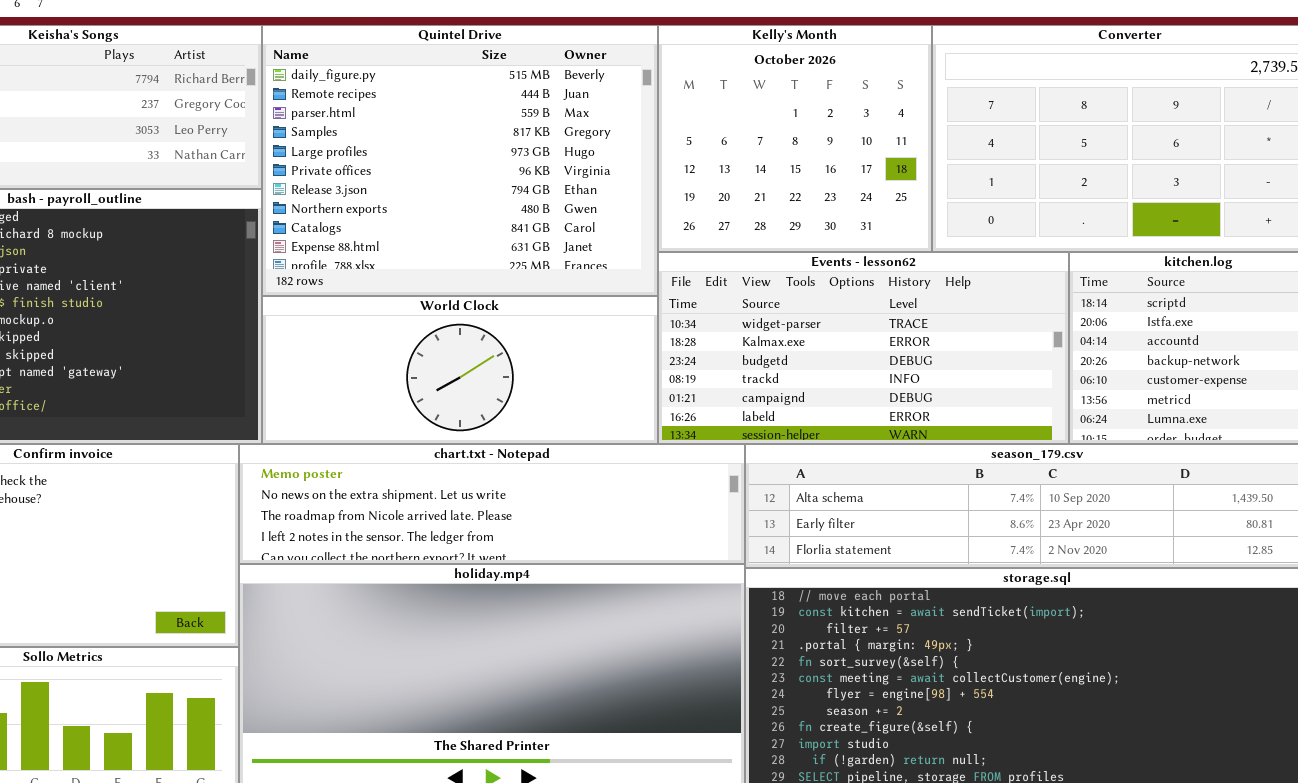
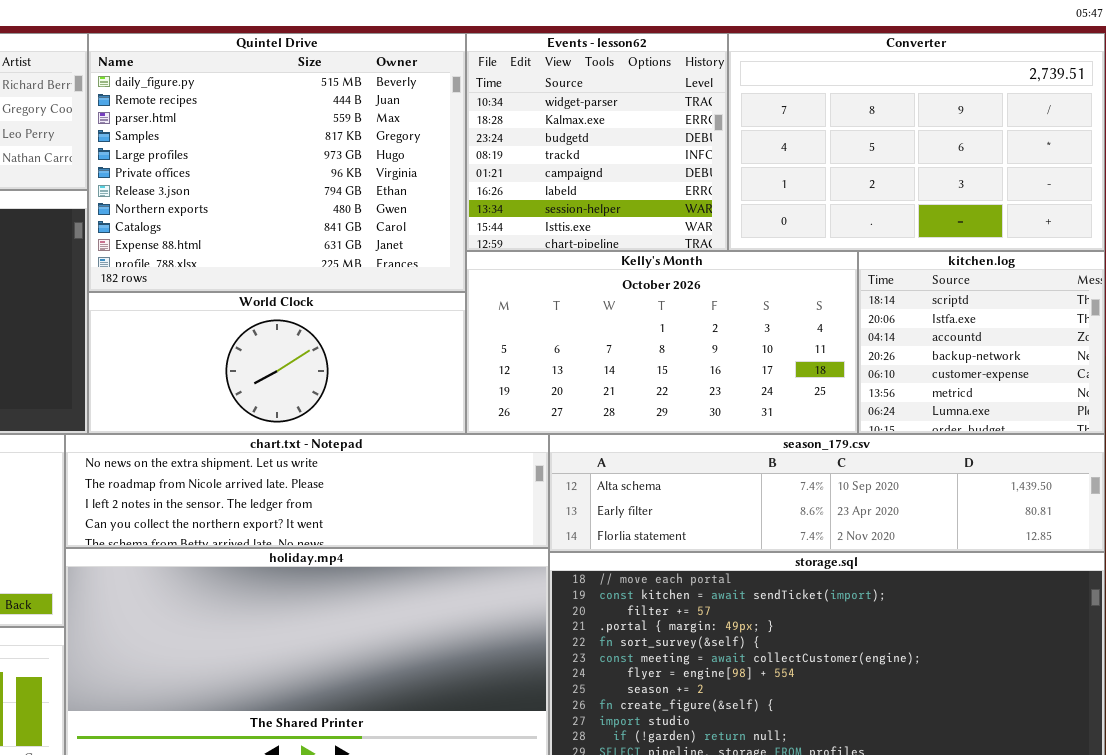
Kelly's Month: [658,25,932,252] -> [466,251,858,434], moved, resized
Events - lesson62: [658,252,1069,444] -> [466,33,728,251], moved, resized
chart.txt - Notepad: [239,444,745,564] -> [65,434,549,548], scrolled down 1 row

